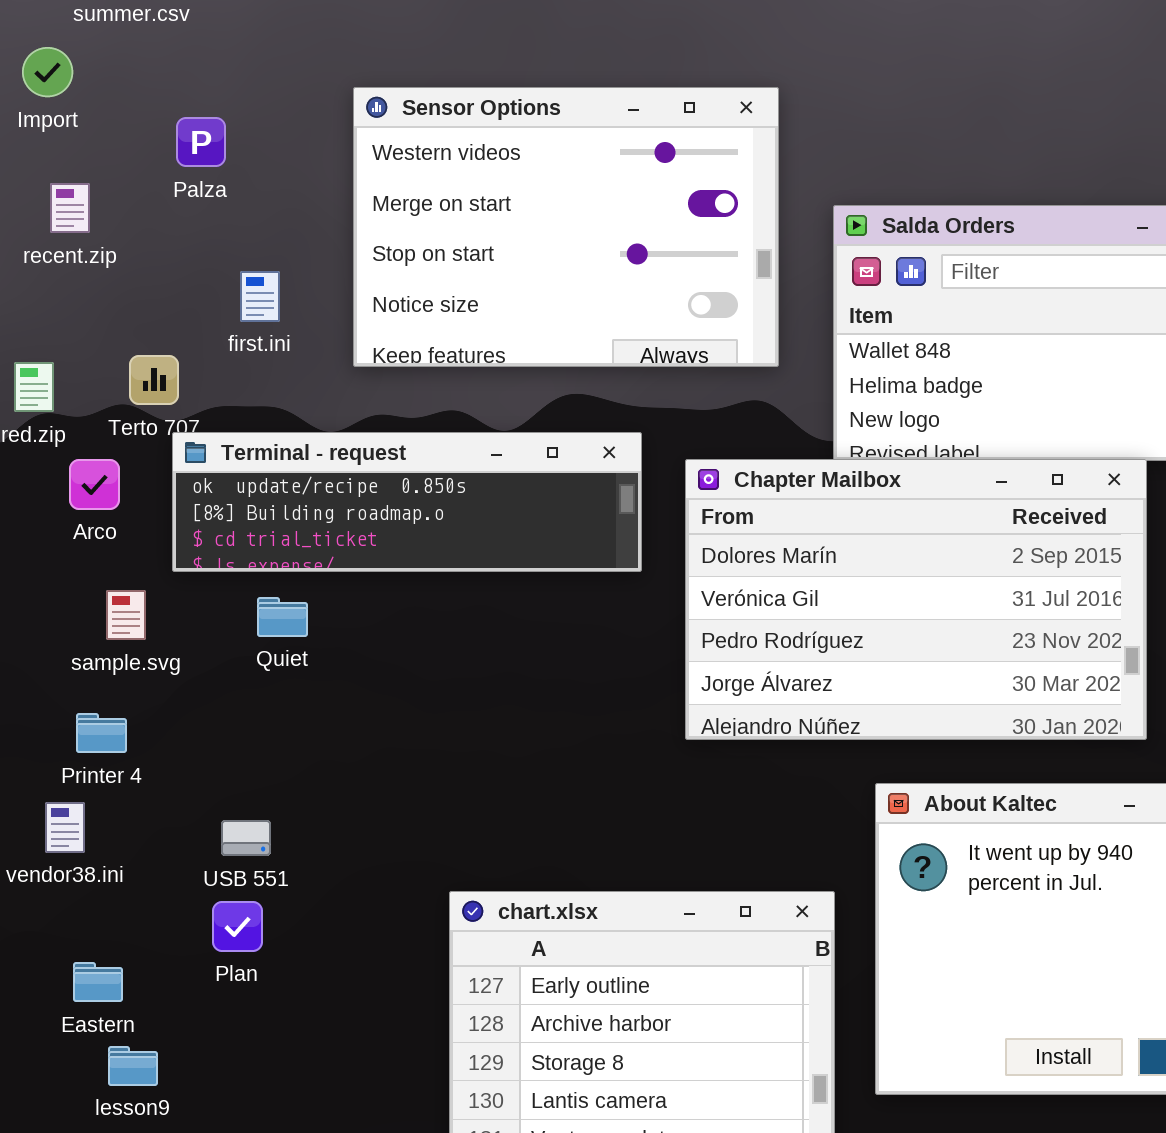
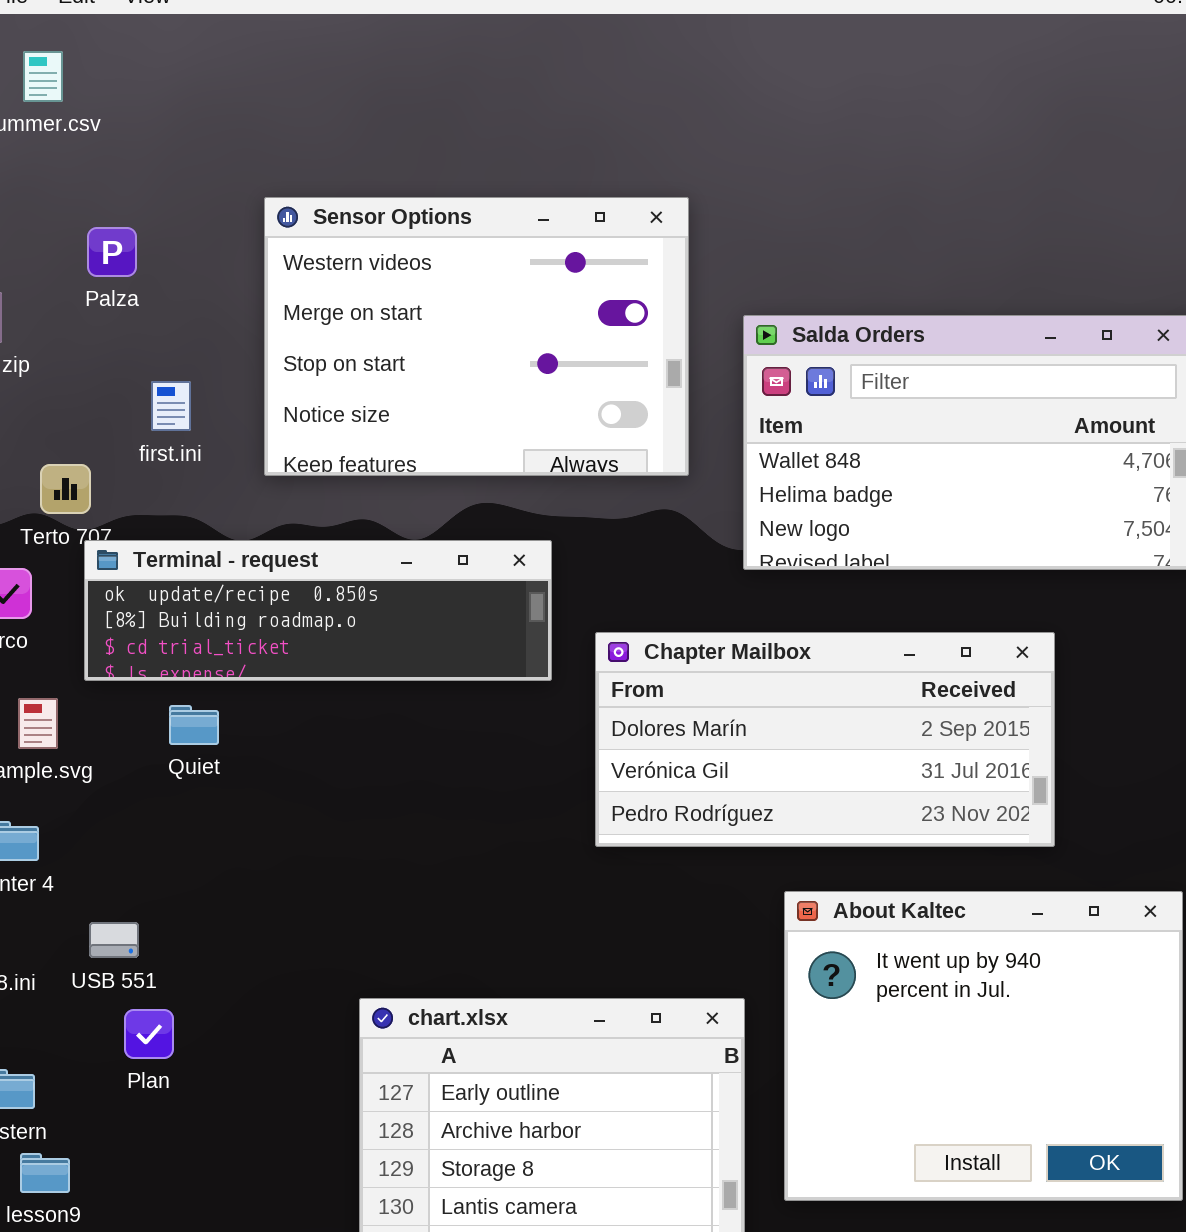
Chapter Mailbox: [685,459,1147,740] -> [595,632,1055,847], resized
USB 551: [221,820,271,856] -> [89,922,139,958], moved

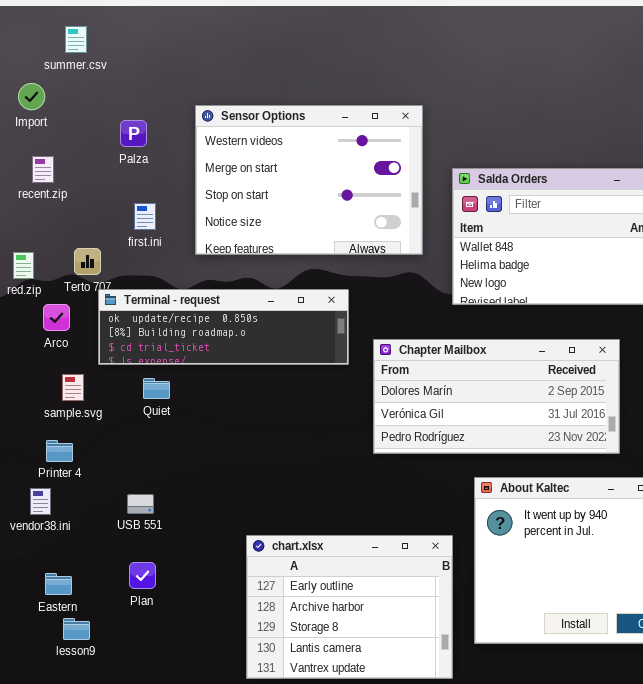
Palza: [87,227,137,277] -> [120,120,147,147], moved
USB 551: [89,922,139,958] -> [127,494,154,514], moved
Plan: [124,1009,174,1059] -> [129,562,156,589], moved

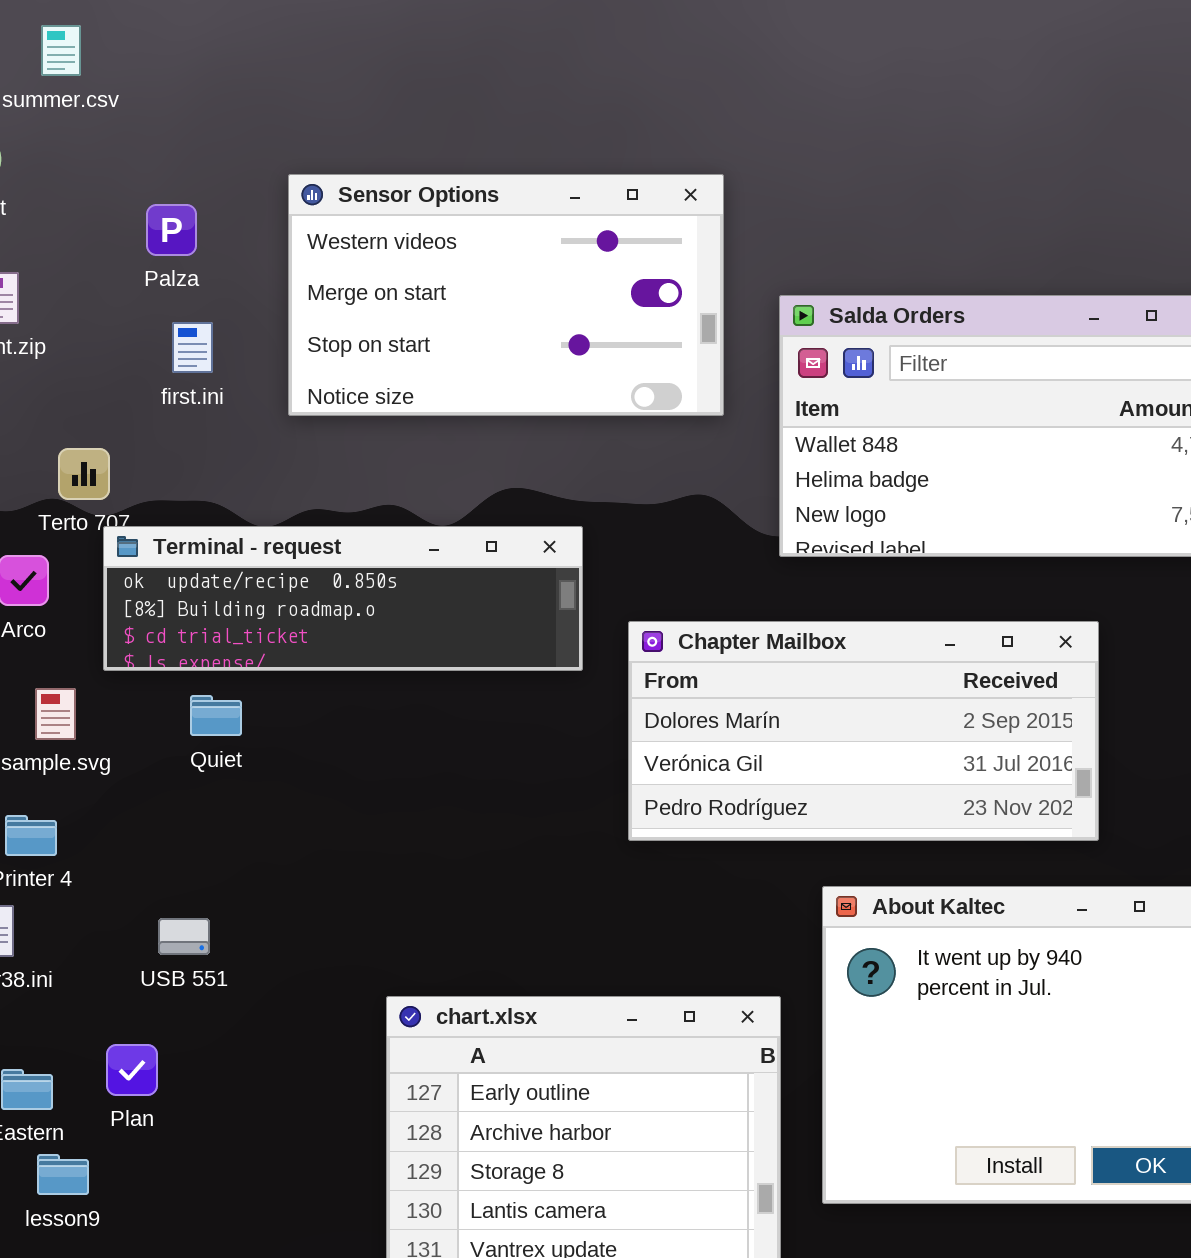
Sensor Options: [195,105,423,255] -> [288,174,724,416], resized
first.ini: [134,203,156,230] -> [172,322,213,373], moved
Plan: [129,562,156,589] -> [106,1044,158,1096], moved

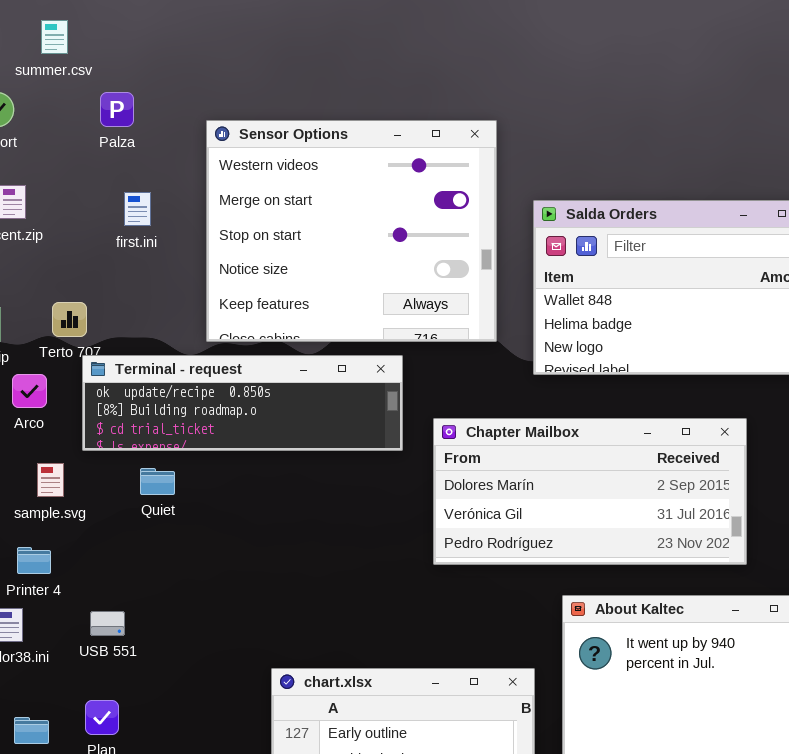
Sensor Options: [288,174,724,416] -> [206,120,497,342], resized
Palza: [146,204,197,256] -> [100,92,134,127], moved
first.ini: [172,322,213,373] -> [124,192,151,226], moved
USB 551: [158,918,210,955] -> [90,611,125,636], moved

